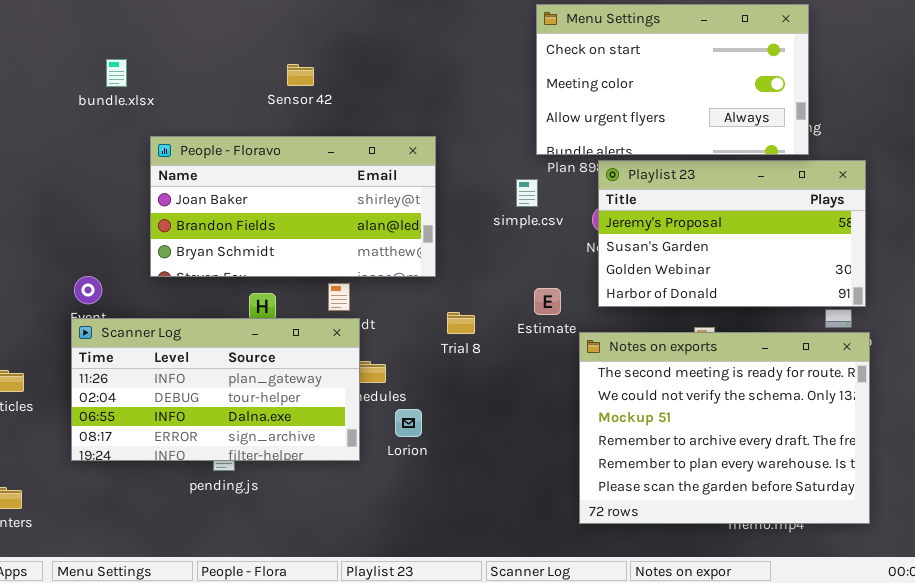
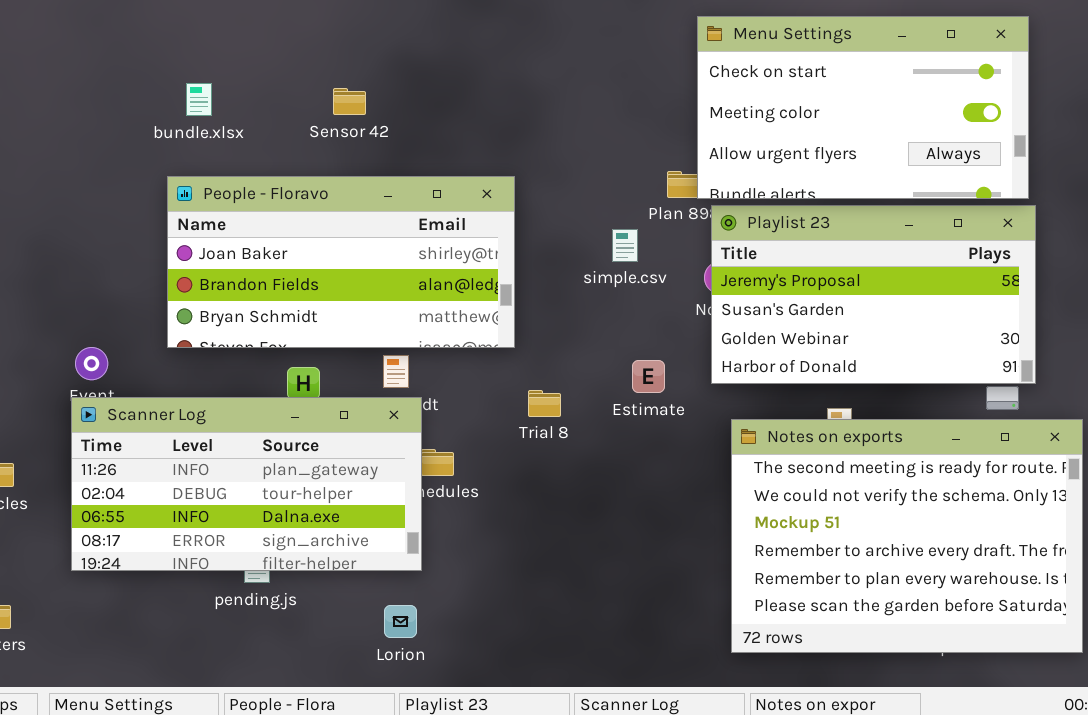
Menu Settings: [536,4,809,155] -> [697,16,1029,199], moved
bundle.xlsx: [106,59,127,87] -> [186,83,212,116], moved
Notes on exports: [579,332,870,524] -> [731,419,1083,653], moved
Lorion: [395,409,422,437] -> [384,605,417,638], moved

